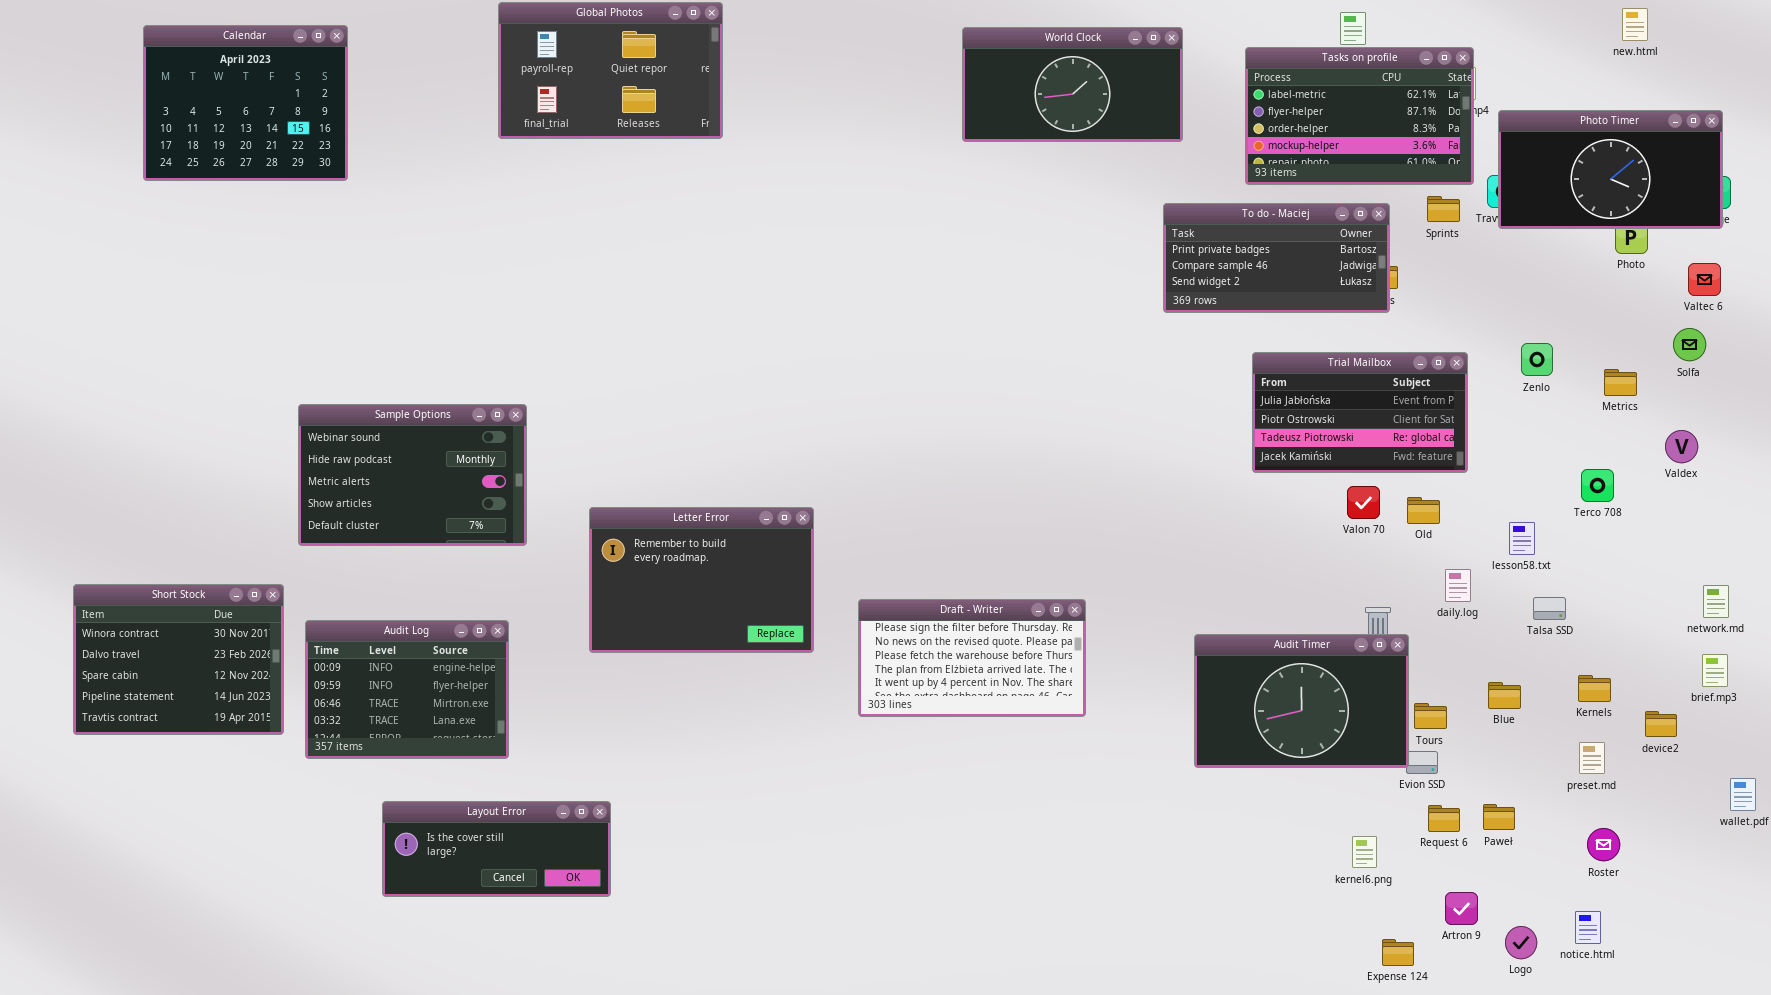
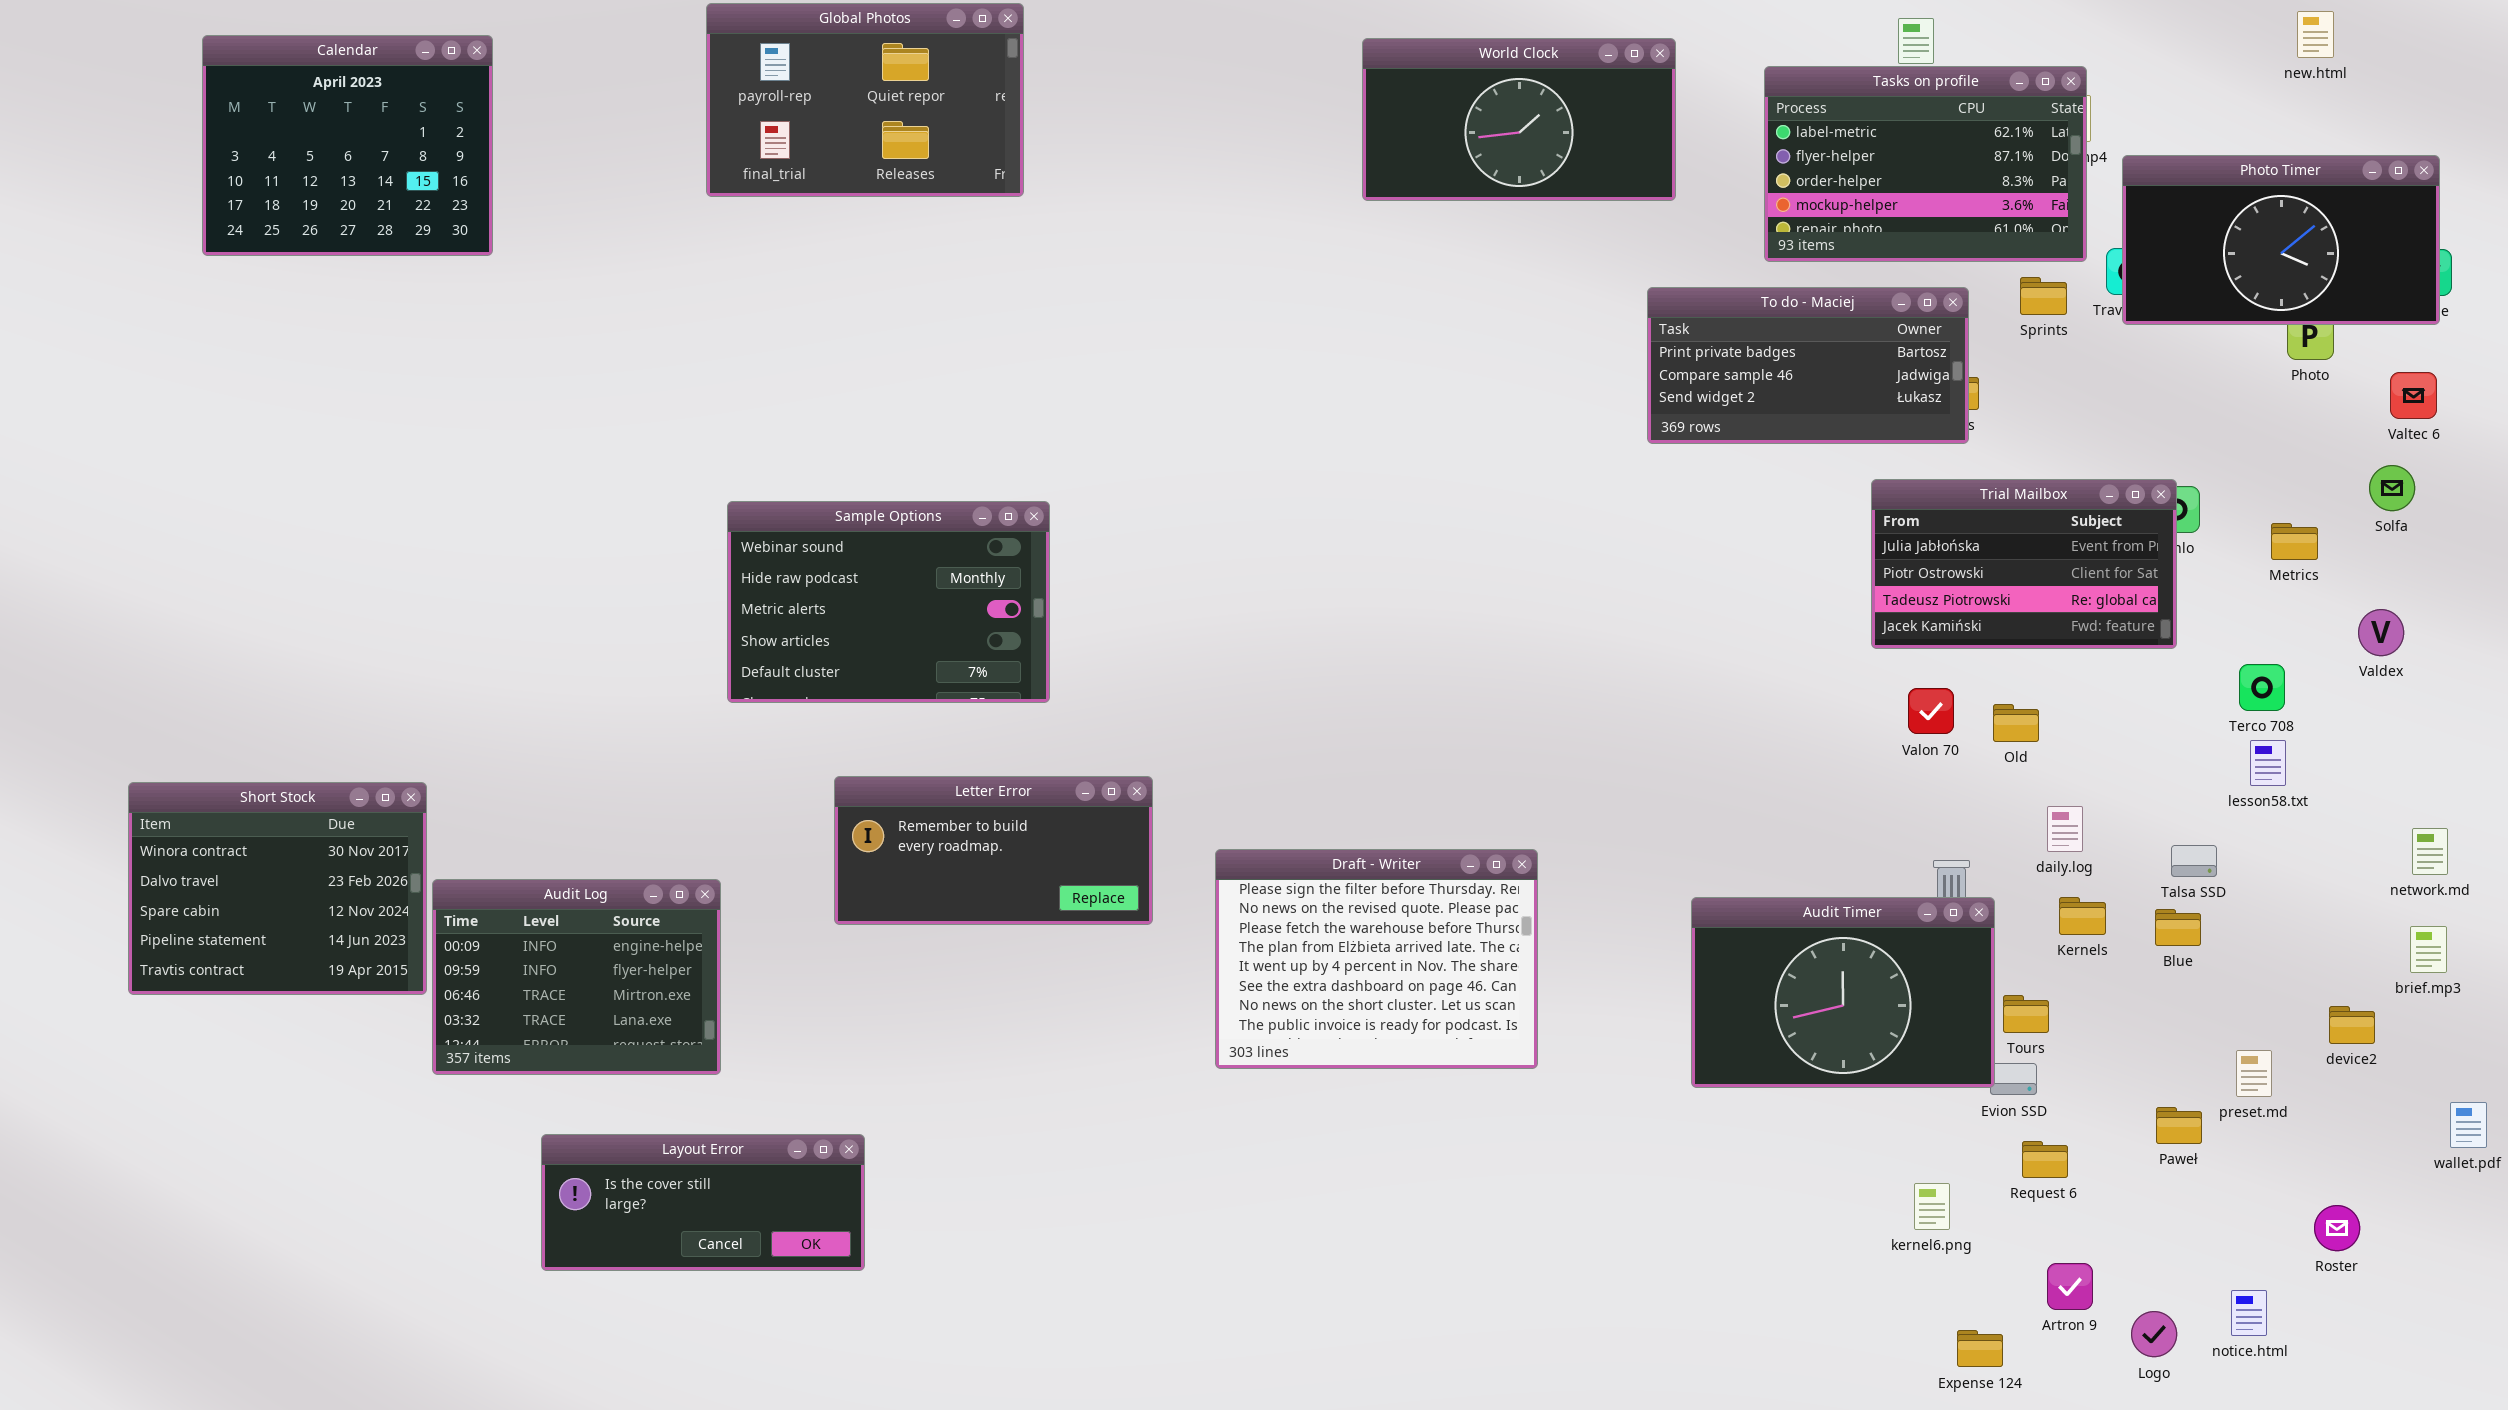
Trial Mailbox: [1252,352,1468,473] -> [1871,479,2177,649], moved
Sample Options: [298,404,527,546] -> [727,501,1050,703], moved
Letter Error: [589,507,814,653] -> [834,776,1153,925], resized
lesson58.txt: [1509,522,1535,555] -> [2250,740,2286,786], moved
Short Stock: [73,584,284,735] -> [128,782,427,995], moved
Draft - Writer: [858,599,1086,717] -> [1215,849,1538,1069], resized
Kernels: [1578,675,1611,702] -> [2059,897,2106,935], moved
Blue: [1488,682,1521,709] -> [2155,909,2201,946], moved
Paweł: [1483,804,1515,830] -> [2156,1107,2202,1144], moved
Roster: [1587,828,1620,861] -> [2314,1205,2360,1251], moved

